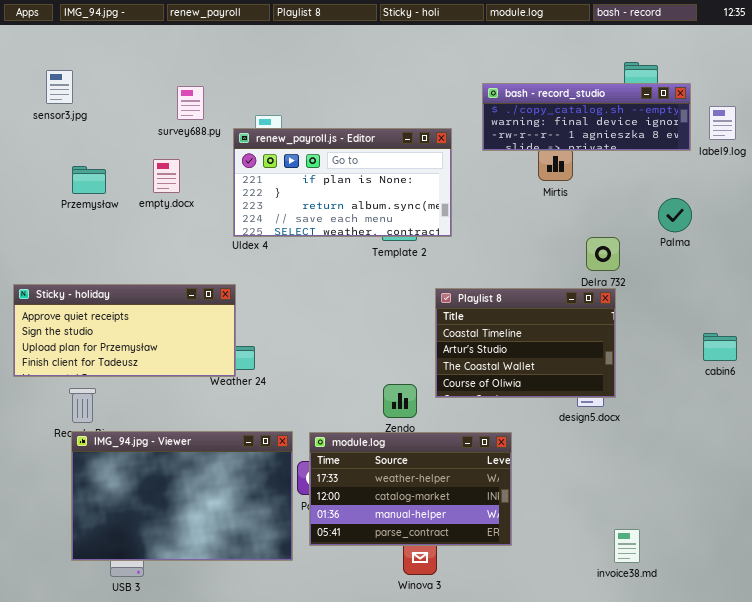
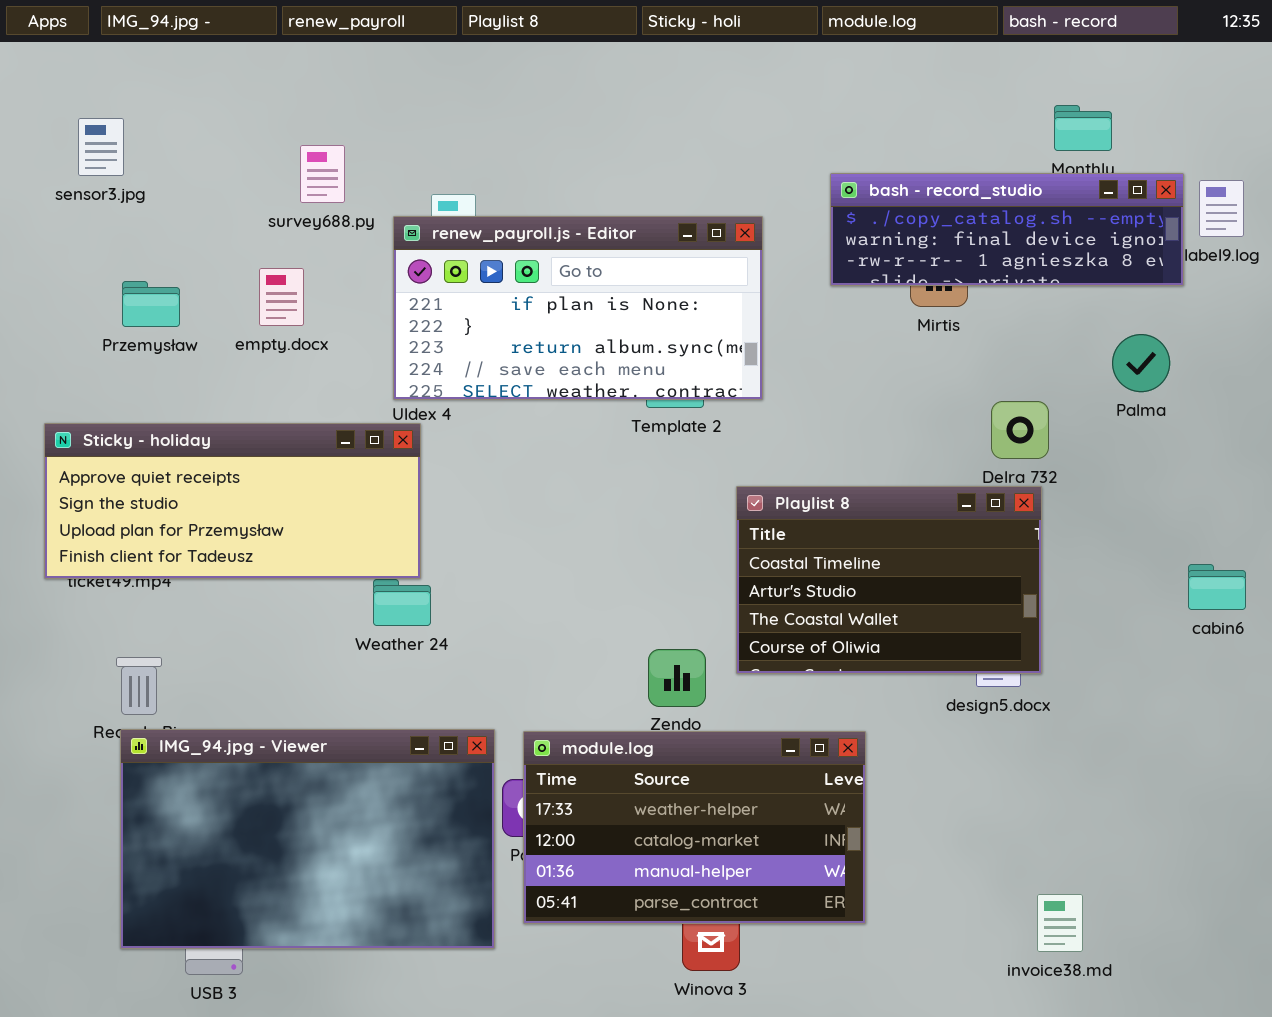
bash - record_studio: [482,83,691,151] -> [830,173,1184,286], moved
Sticky - holiday: [13,284,236,377] -> [44,423,421,579], moved

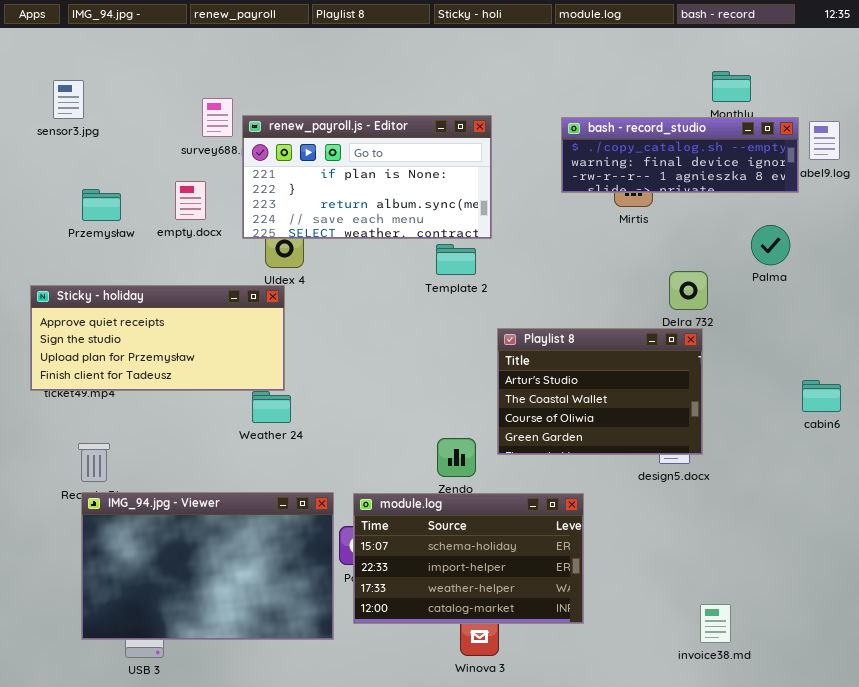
renew_payroll.js - Editor: [393,216,763,400] -> [242,115,492,239], moved
Playlist 8: [736,486,1042,674] -> [497,328,703,455], scrolled down 1 row
module.log: [523,731,866,924] -> [353,493,584,624], scrolled up 2 rows

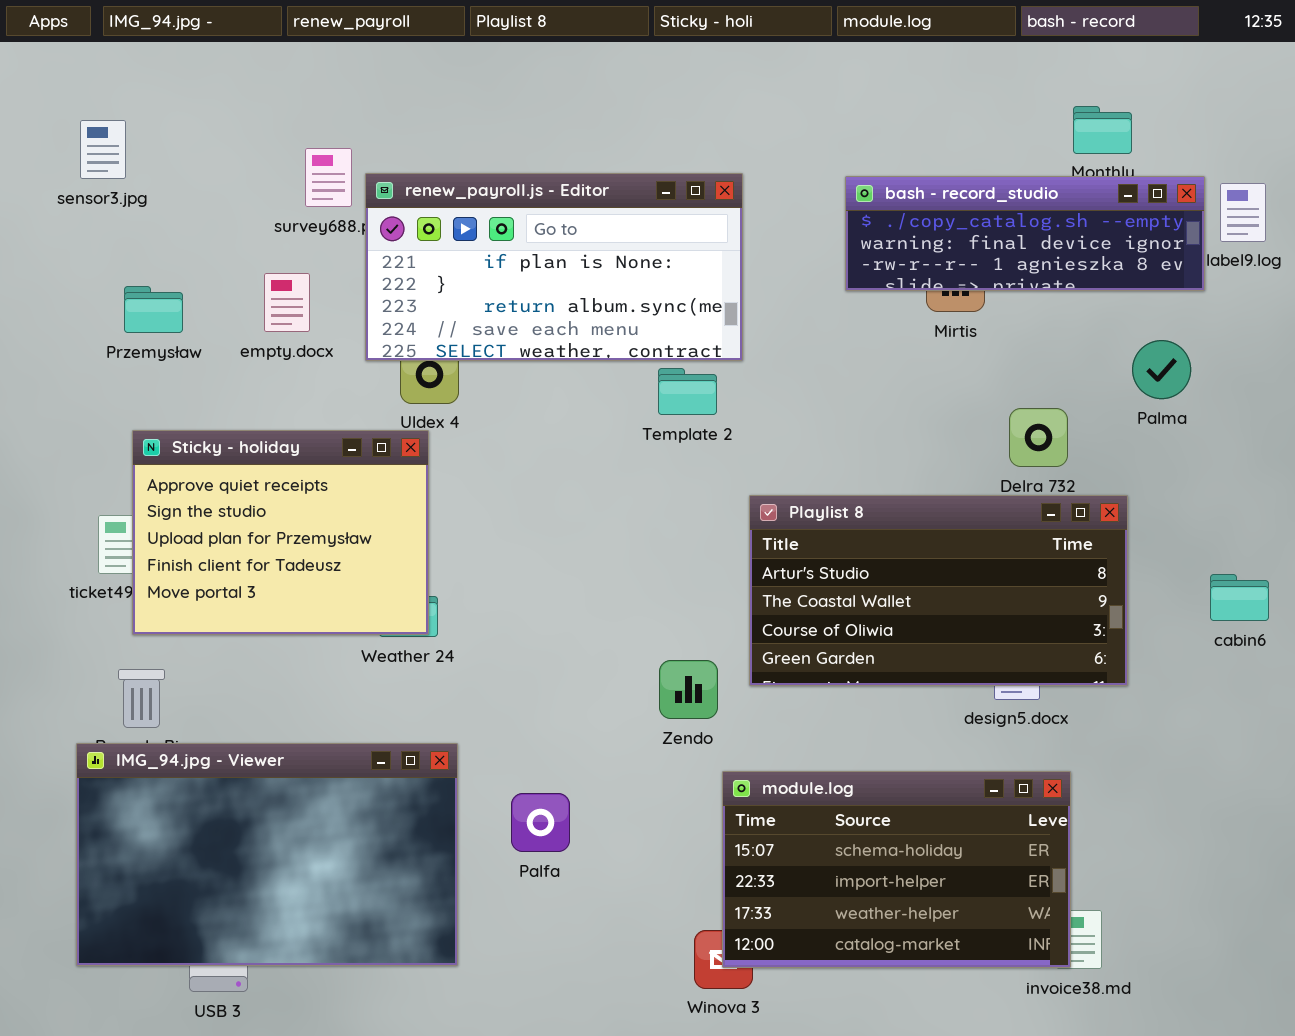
Sticky - holiday: [30,285,285,391] -> [132,430,429,635], resized
Playlist 8: [497,328,703,455] -> [749,495,1128,686], resized
IMG_94.jpg - Viewer: [81,492,334,640] -> [76,743,458,966], moved
module.log: [353,493,584,624] -> [722,771,1071,968], moved

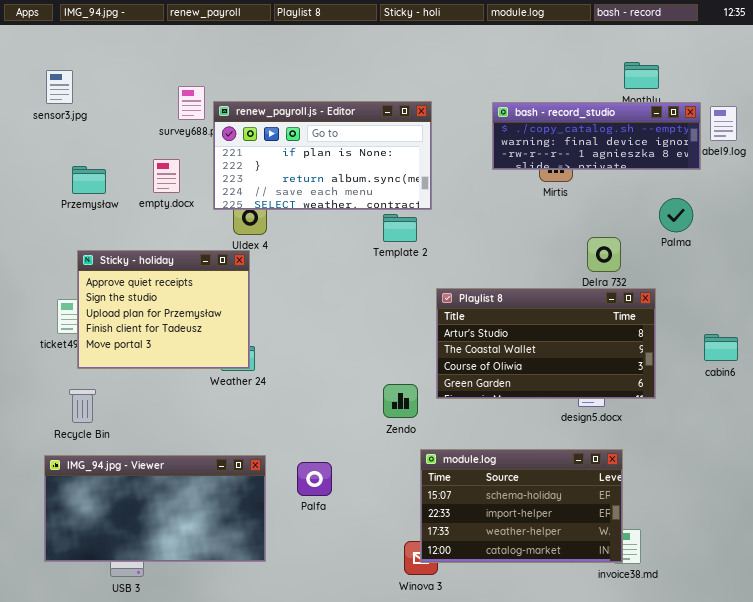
IMG_94.jpg - Viewer: [76,743,458,966] -> [44,455,266,562], resized

